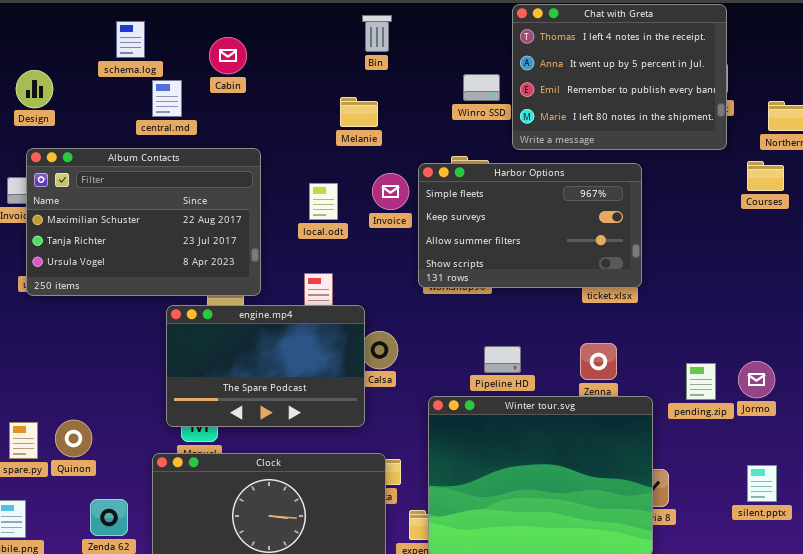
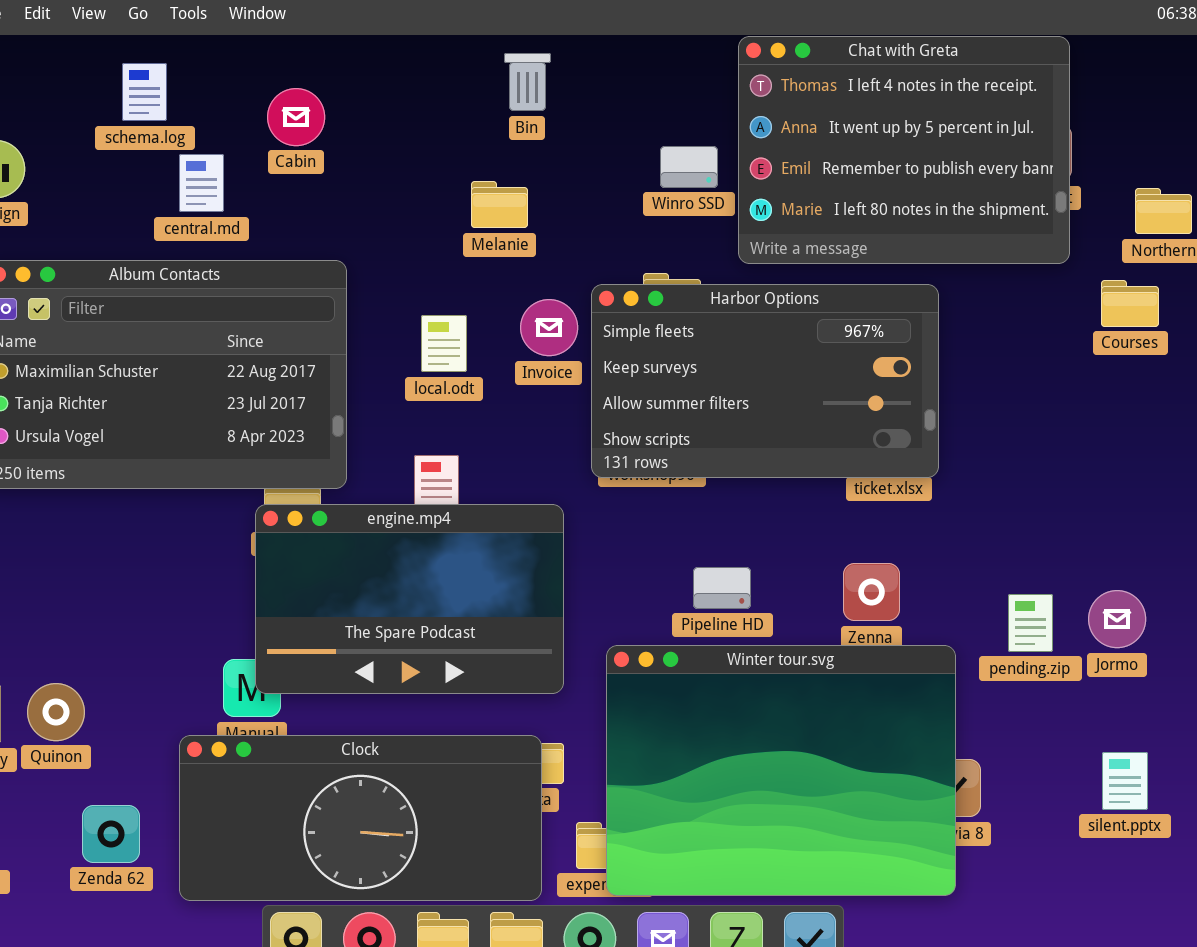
engine.mp4: [166,305,365,427] -> [255,504,564,694], moved

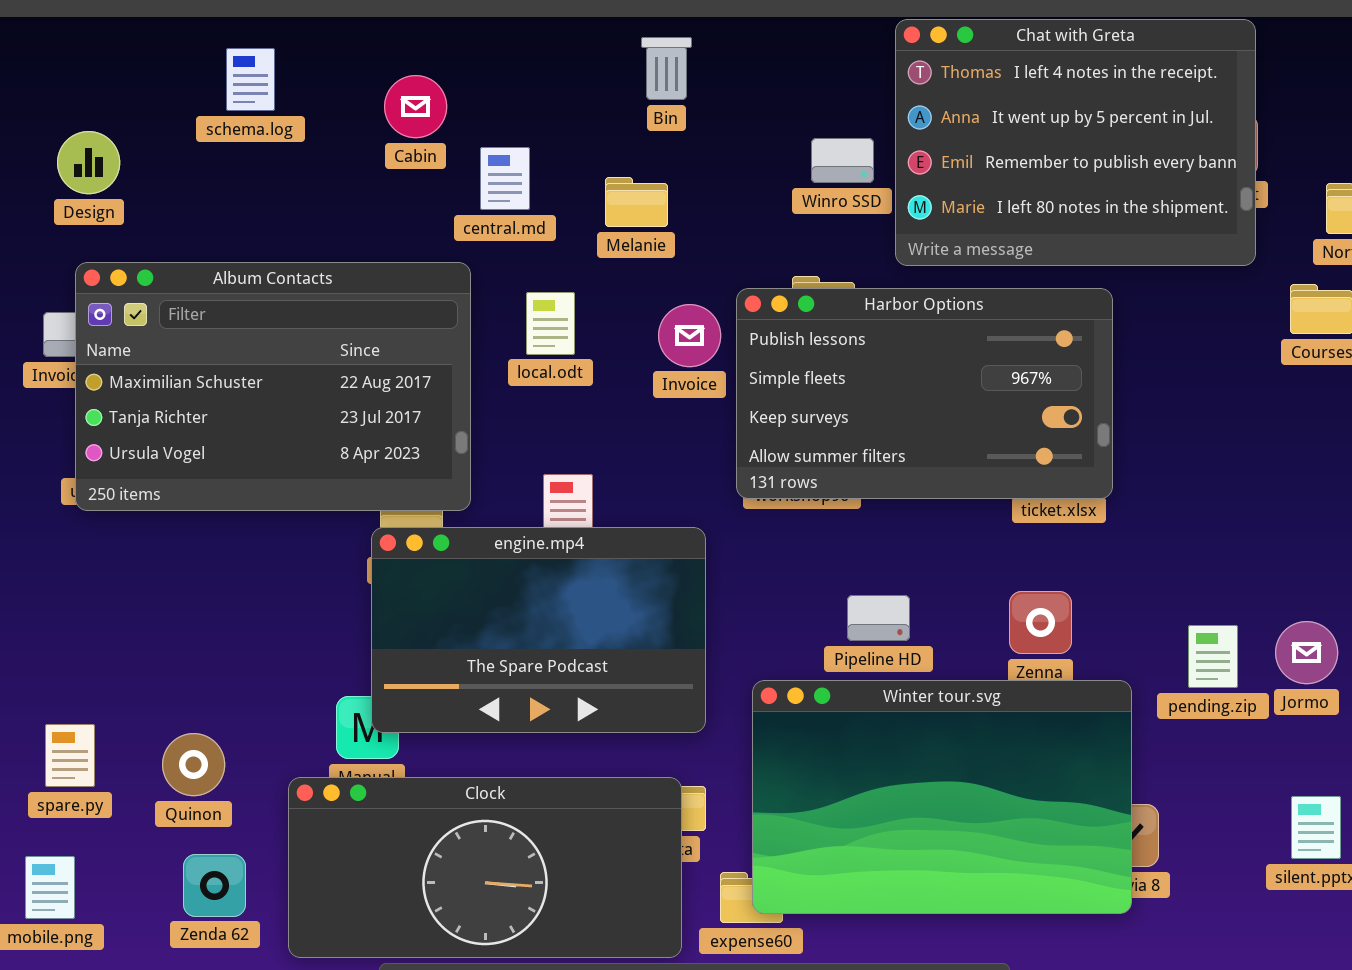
central.md: [179,154,224,212] -> [480,147,530,210], moved
Harbor Options: [591,284,939,478] -> [736,288,1113,499], scrolled up 1 row
local.odt: [421,315,467,372] -> [526,292,575,355], moved
Winter tour.svg: [606,645,956,896] -> [752,680,1132,914], resized
Quinon: [27,683,85,741] -> [162,733,225,796], moved

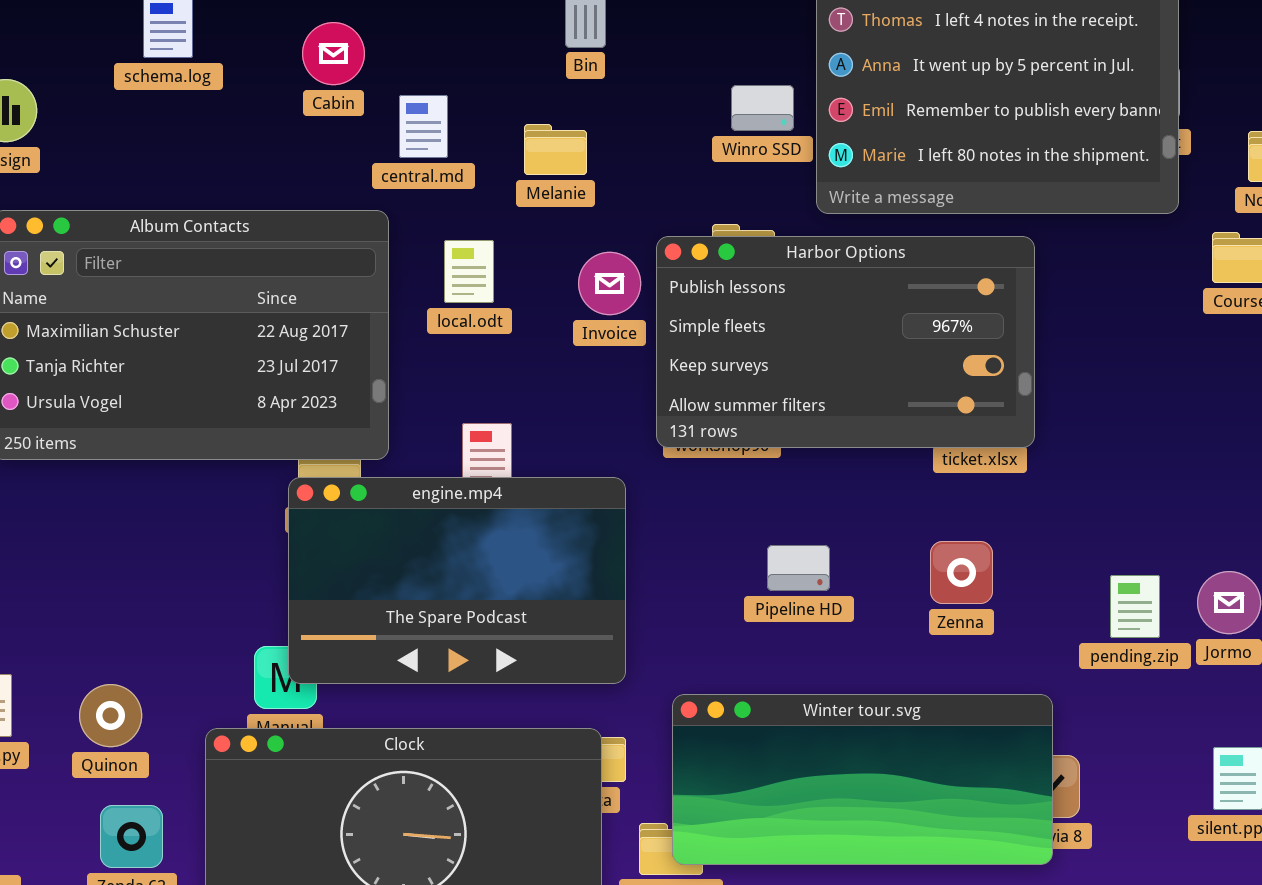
Winter tour.svg: [752,680,1132,914] -> [672,694,1053,865], resized

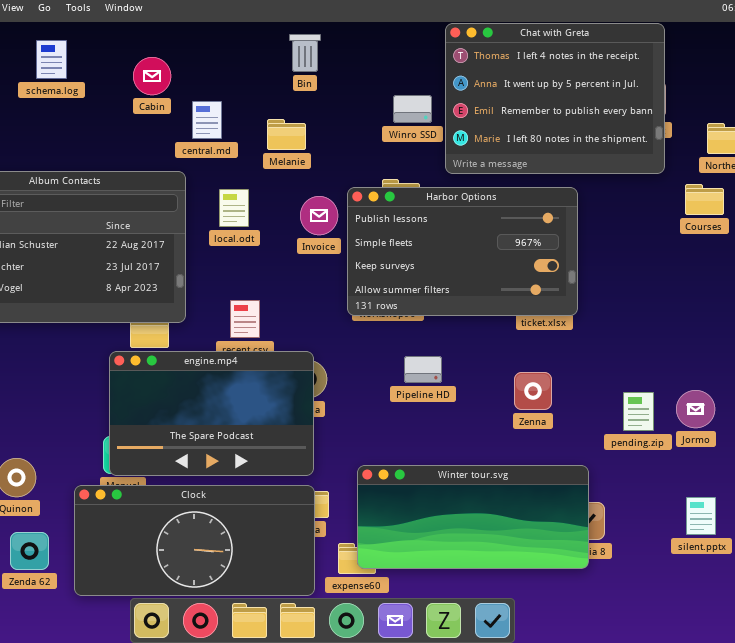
engine.mp4: [288,477,626,684] -> [109,351,314,476], moved
Pipeline HD: [767,545,830,591] -> [404,356,442,383], moved

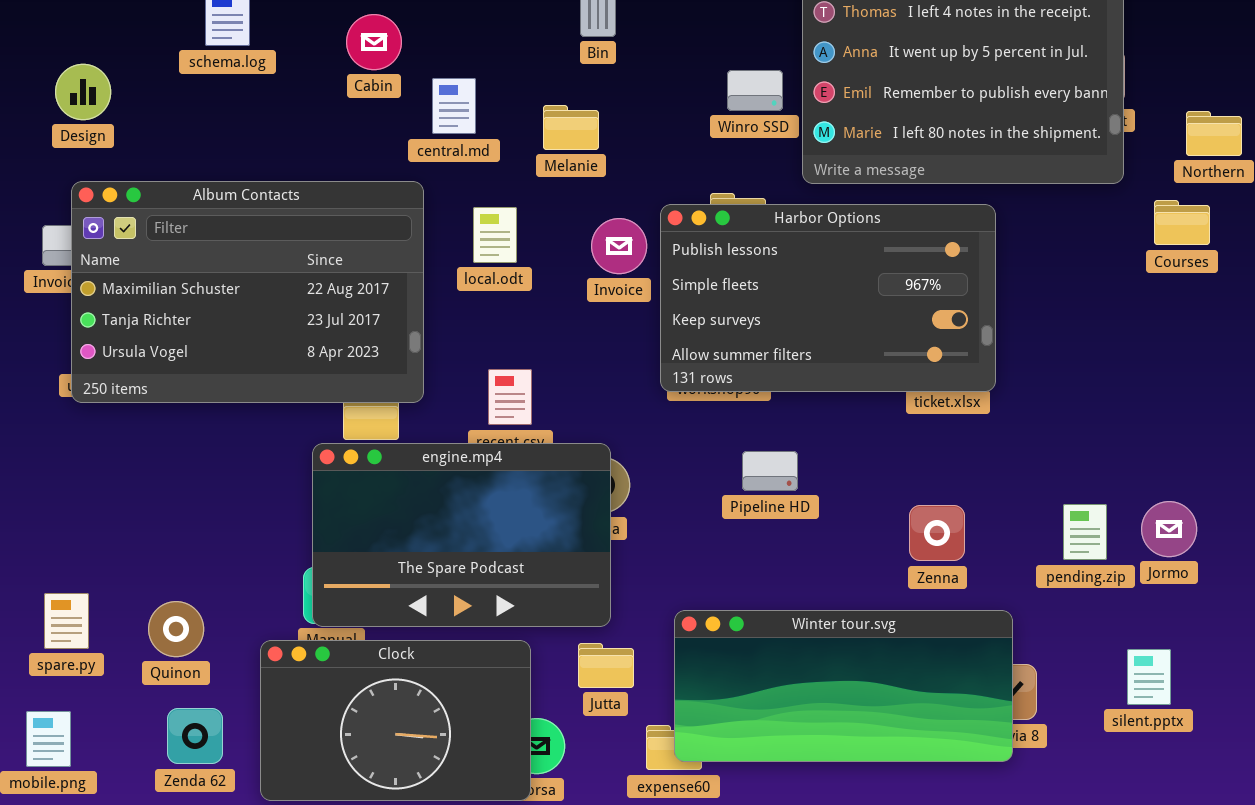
Zenna: [514,372,552,410] -> [909,505,965,561], moved
Clock: [74,485,315,596] -> [260,640,531,801], resized
silent.pptx: [686,497,716,535] -> [1127,649,1171,705], moved

